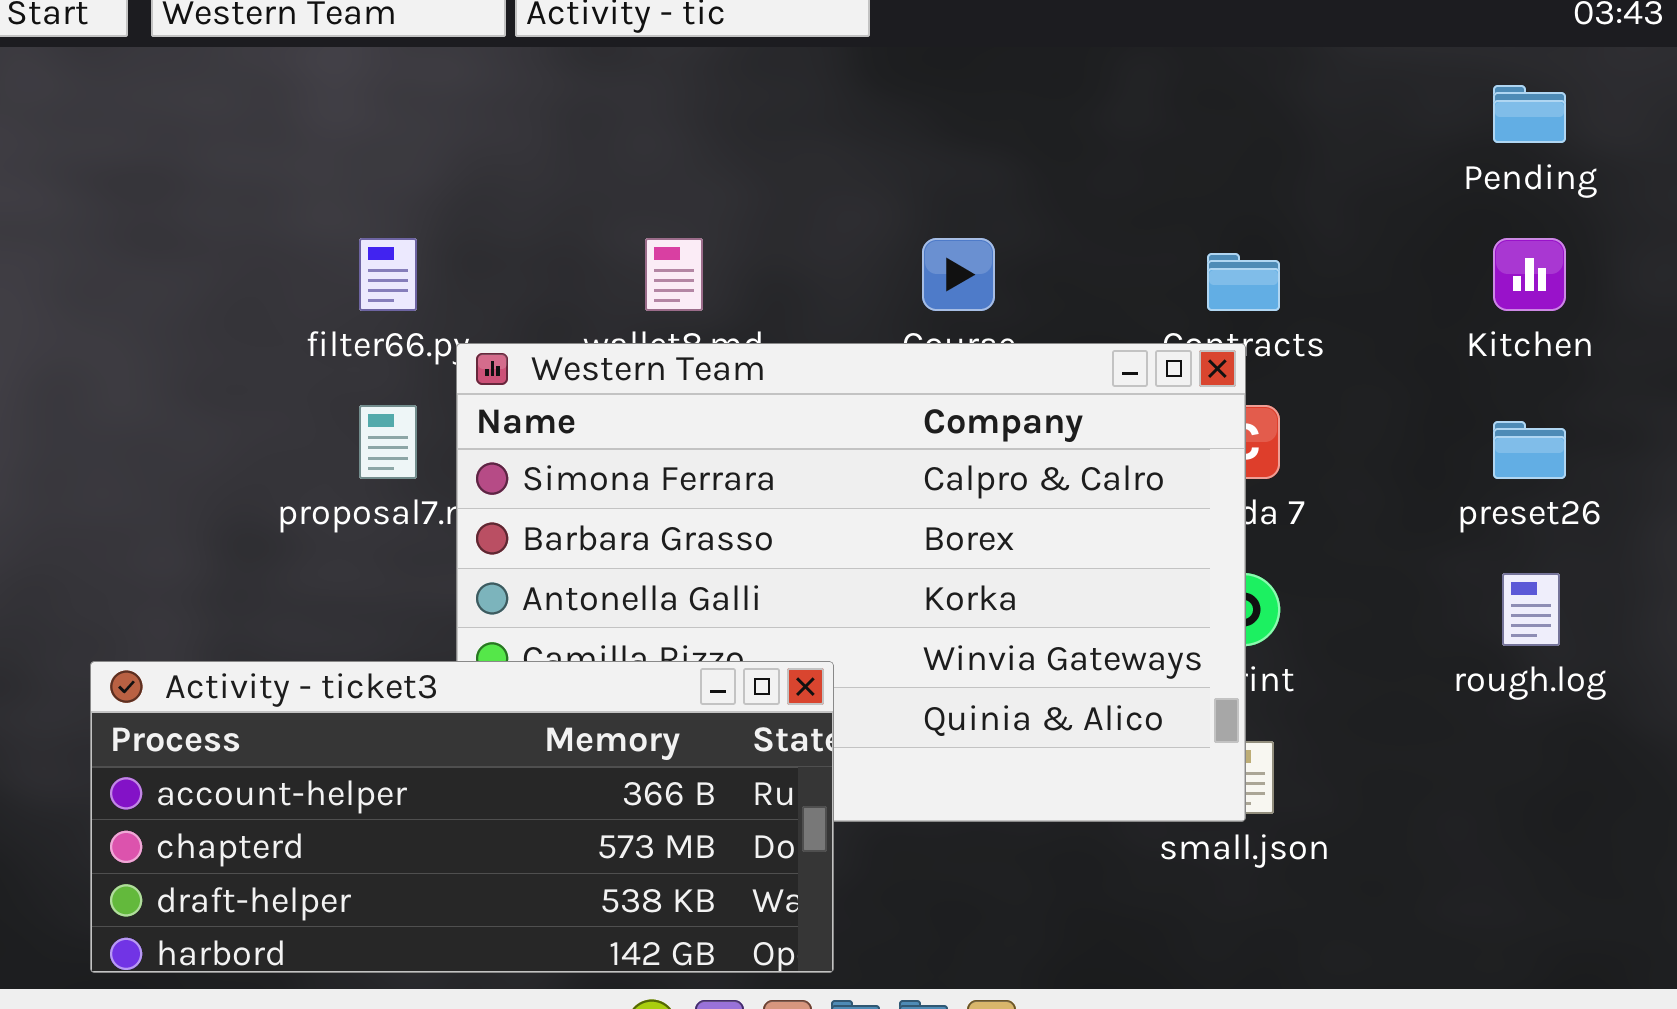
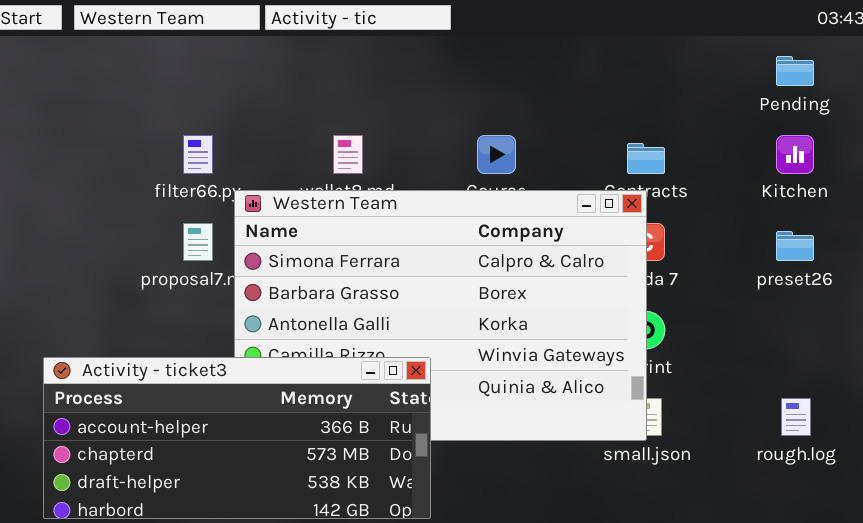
rough.log: [1502,573,1560,646] -> [781,398,811,436], moved

